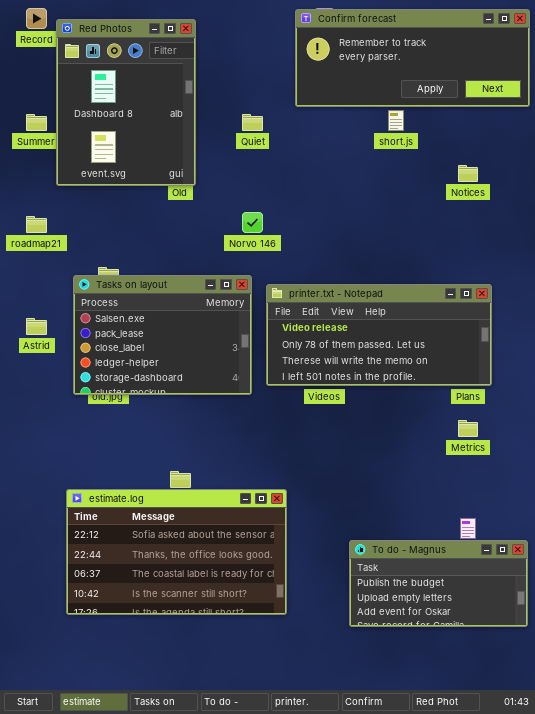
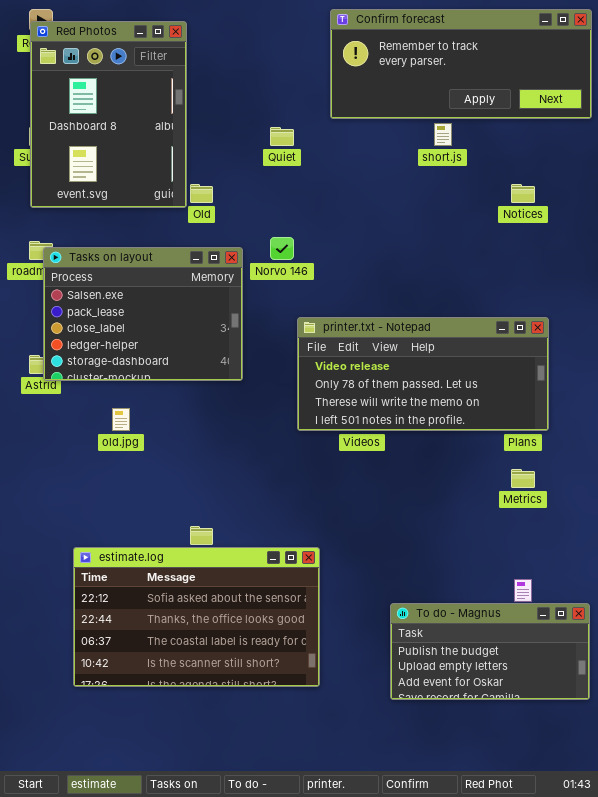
Red Photos: [56,19,196,186] -> [30,21,187,208], moved
Tasks on layout: [73,275,252,395] -> [43,247,243,381], moved

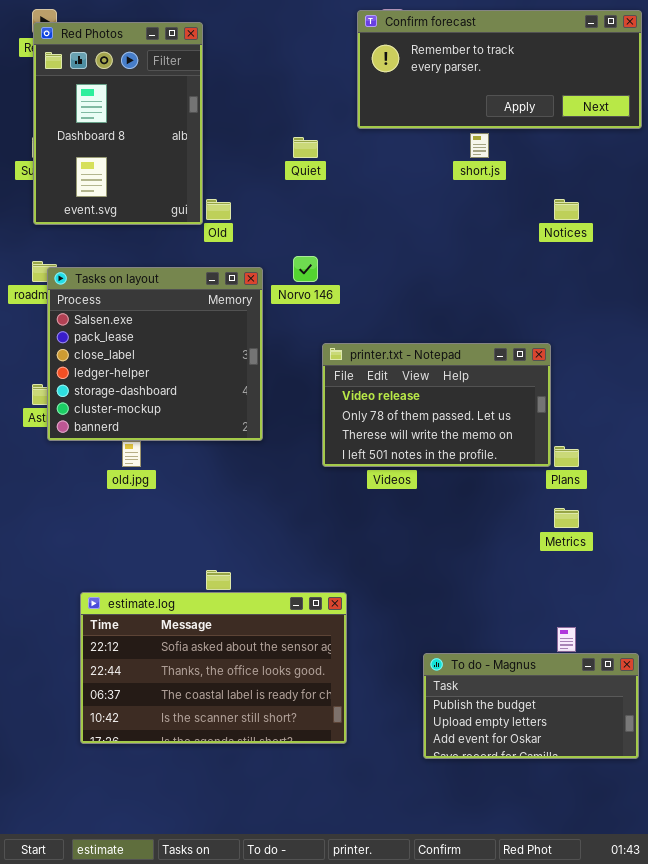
Tasks on layout: [43,247,243,381] -> [47,267,263,441], resized
printer.txt - Notepad: [297,317,549,431] -> [322,343,551,467], resized

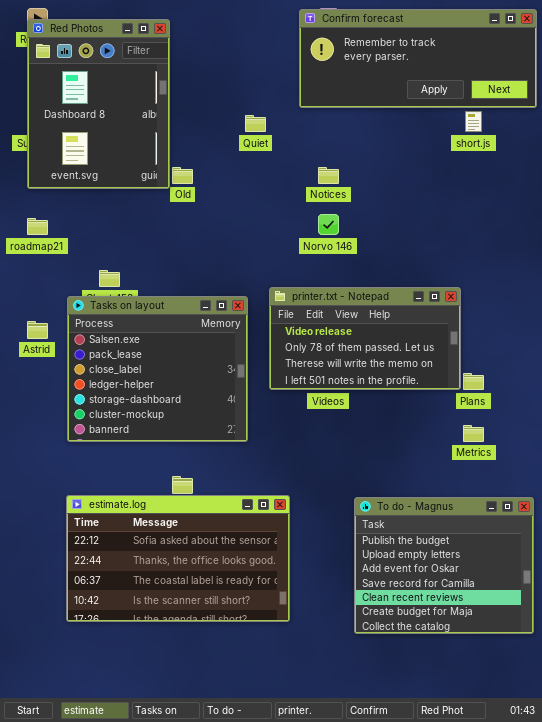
short.js: [470,133,489,158] -> [465,111,482,132], moved
Notices: [554,199,579,220] -> [318,167,339,184], moved
Norvo 146: [293,256,318,282] -> [318,214,339,235], moved
Tasks on layout: [47,267,263,441] -> [67,296,248,442], moved
To do - Magnus: [423,653,639,759] -> [354,497,534,634], resized

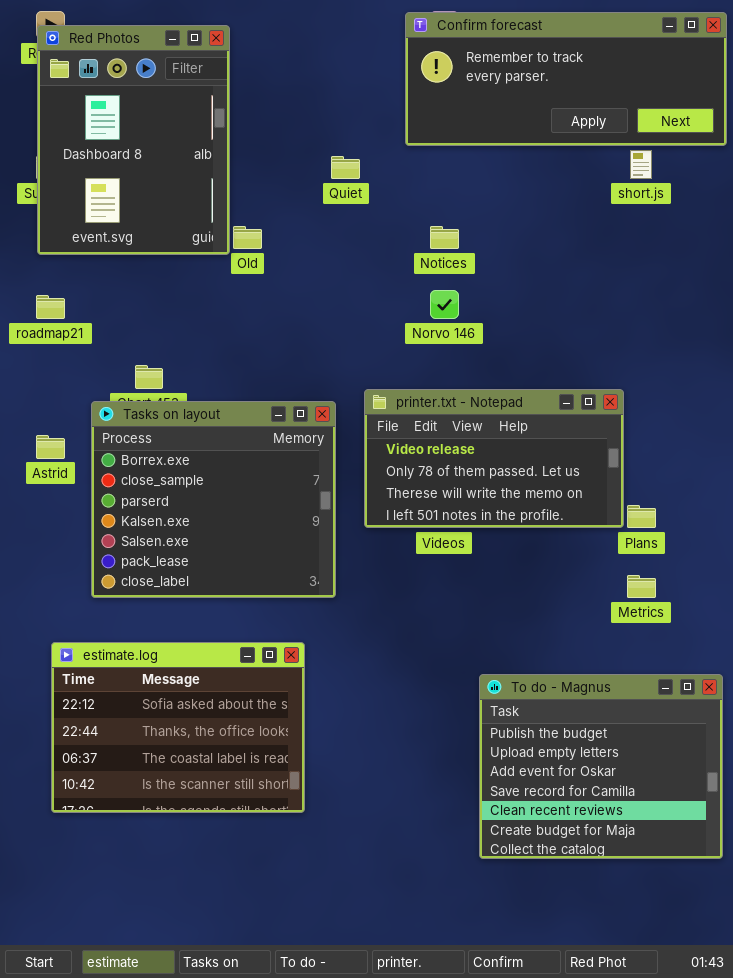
Tasks on layout: [67,296,248,442] -> [91,401,336,598], scrolled up 4 rows
estimate.log: [66,495,290,622] -> [51,642,305,813], moved, resized

